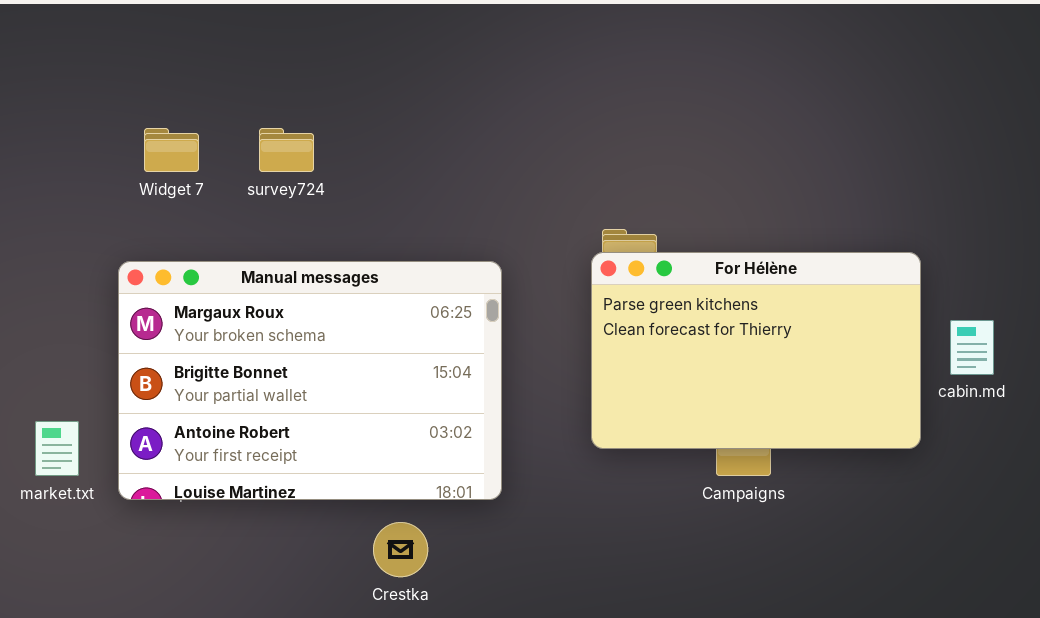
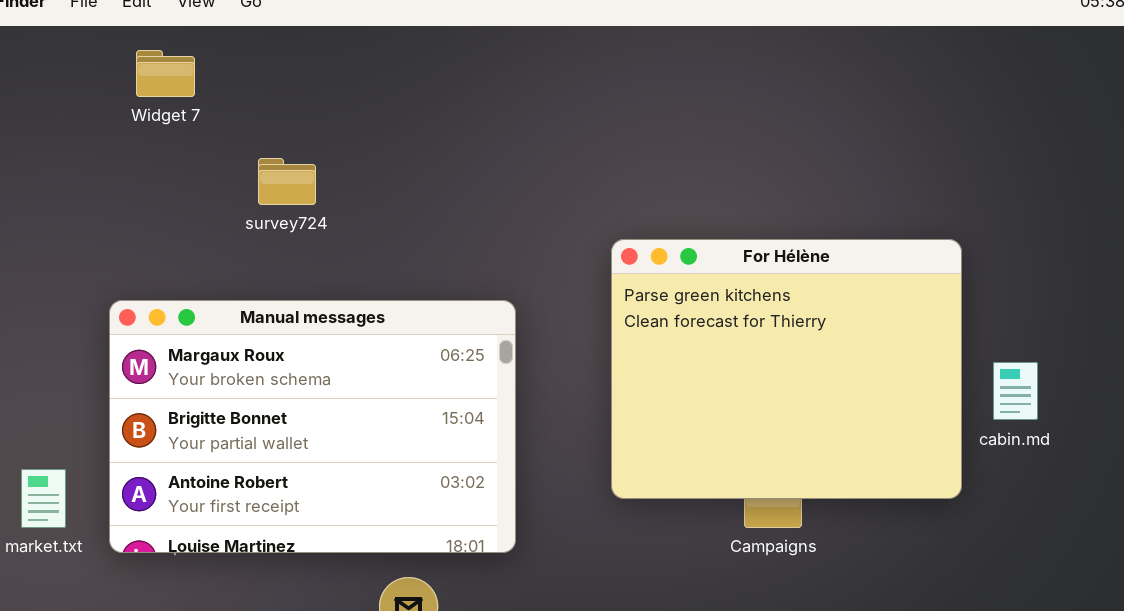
Widget 7: [144,128,199,172] -> [136,50,195,97], moved
For Hélène: [591,252,921,449] -> [611,239,962,499], resized

